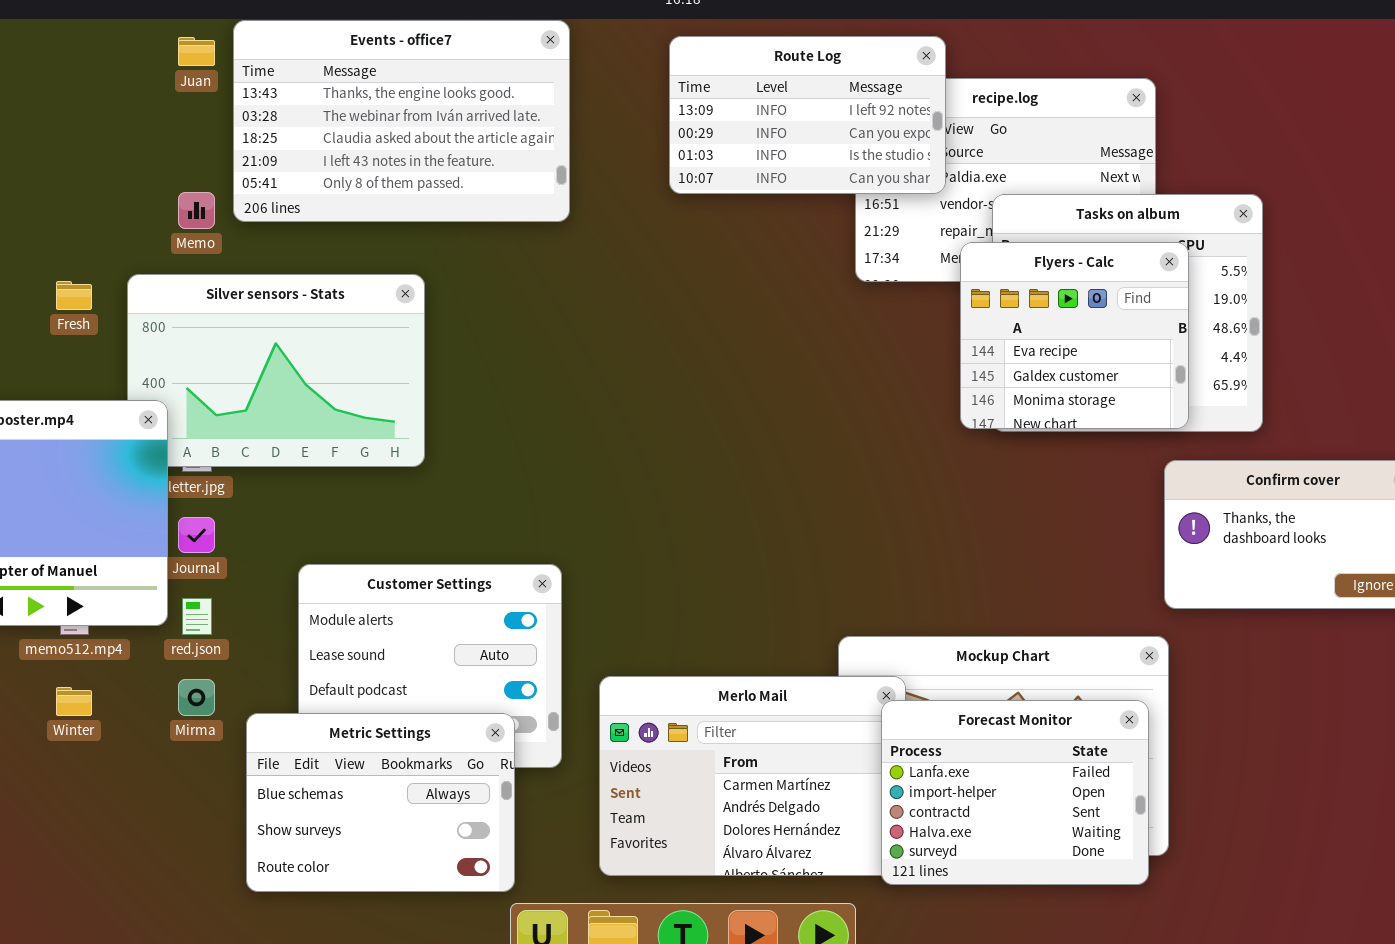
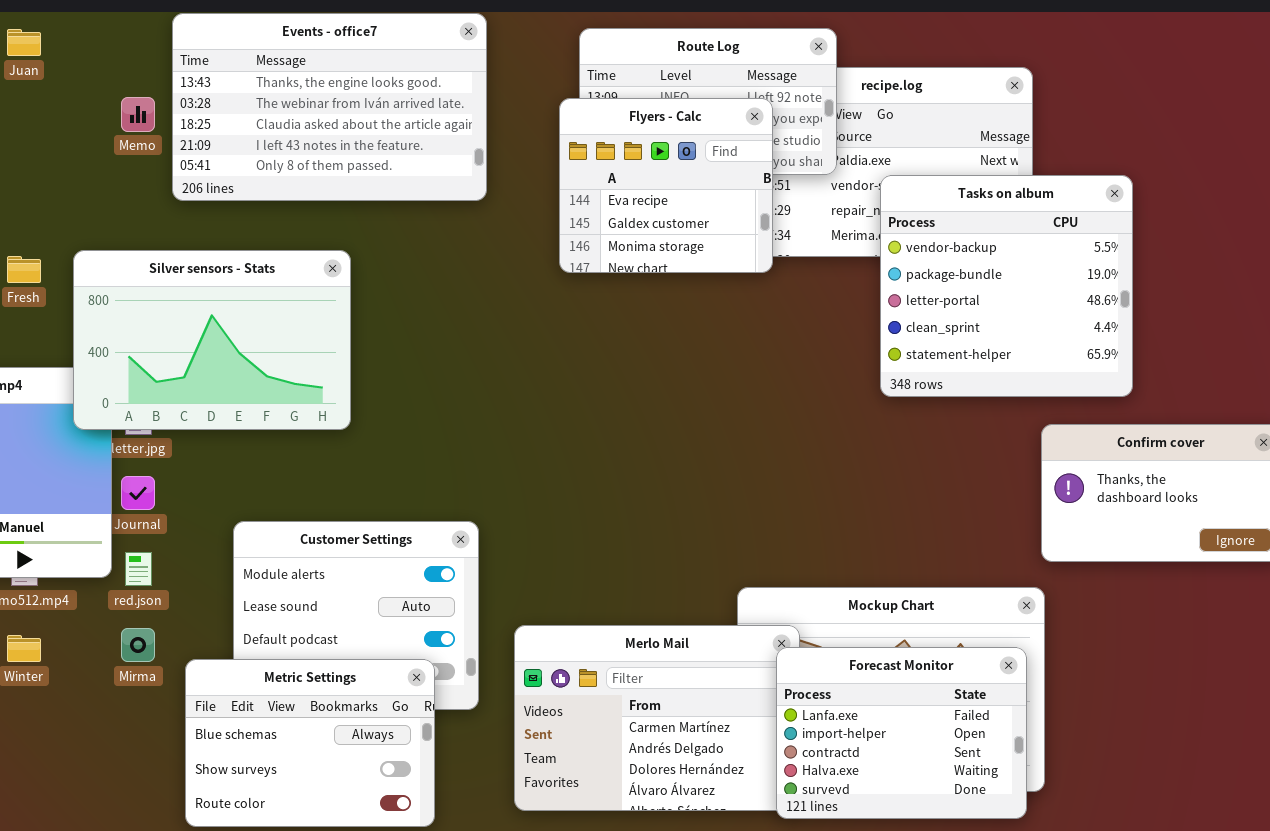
Juan: [178,37,215,66] -> [7,29,41,56], moved
Memo: [178,192,215,229] -> [121,97,155,132], moved
Flyers - Calc: [960,242,1189,429] -> [559,98,773,273], moved
Silver sensors - Stats: [127,274,425,467] -> [73,250,351,430], raised

